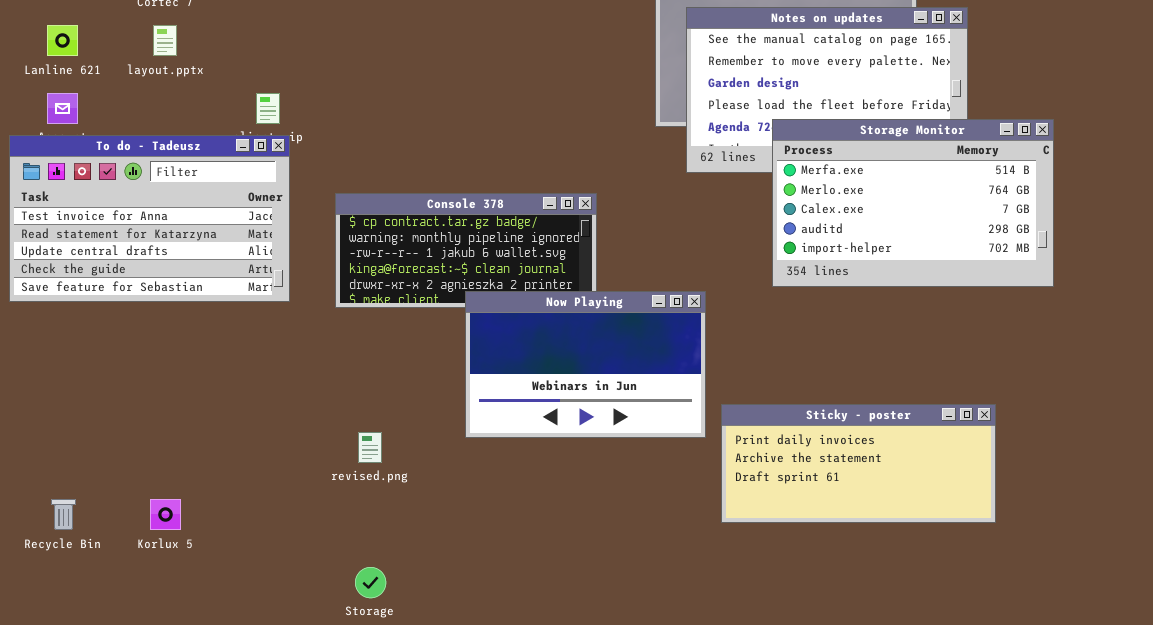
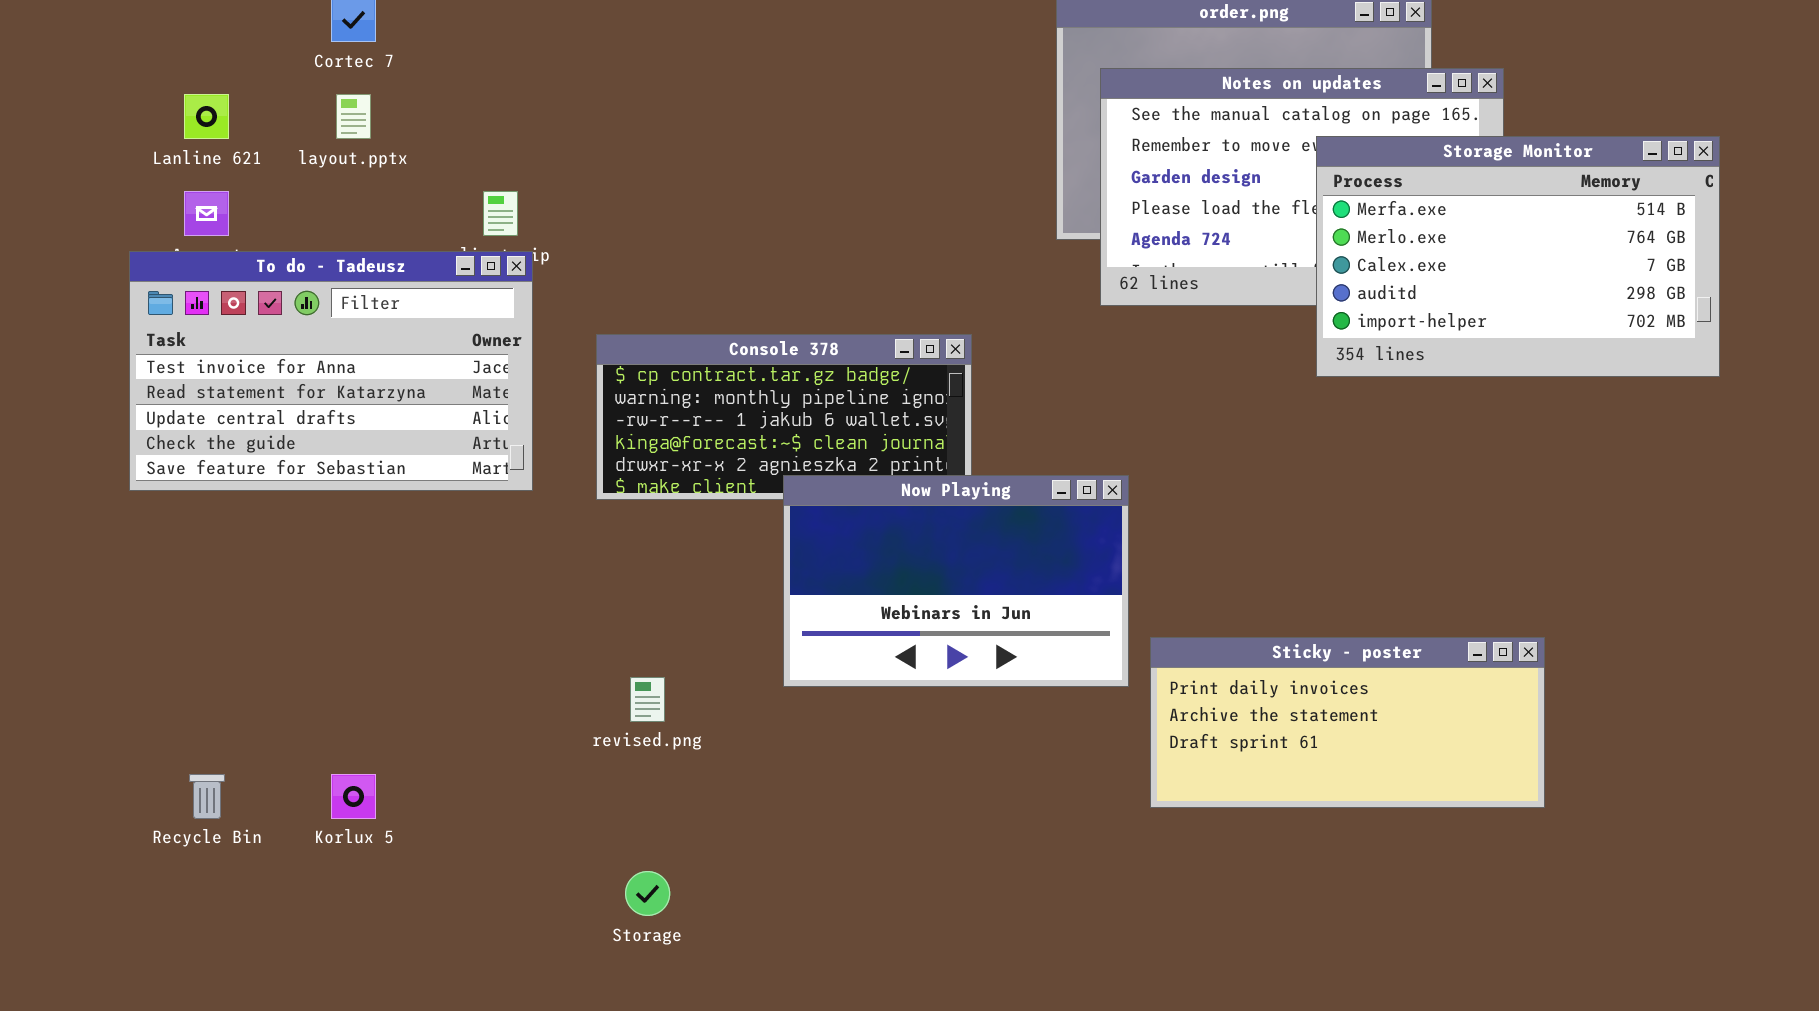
Storage Monitor: [772,119,1054,287] -> [1316,136,1720,377], moved

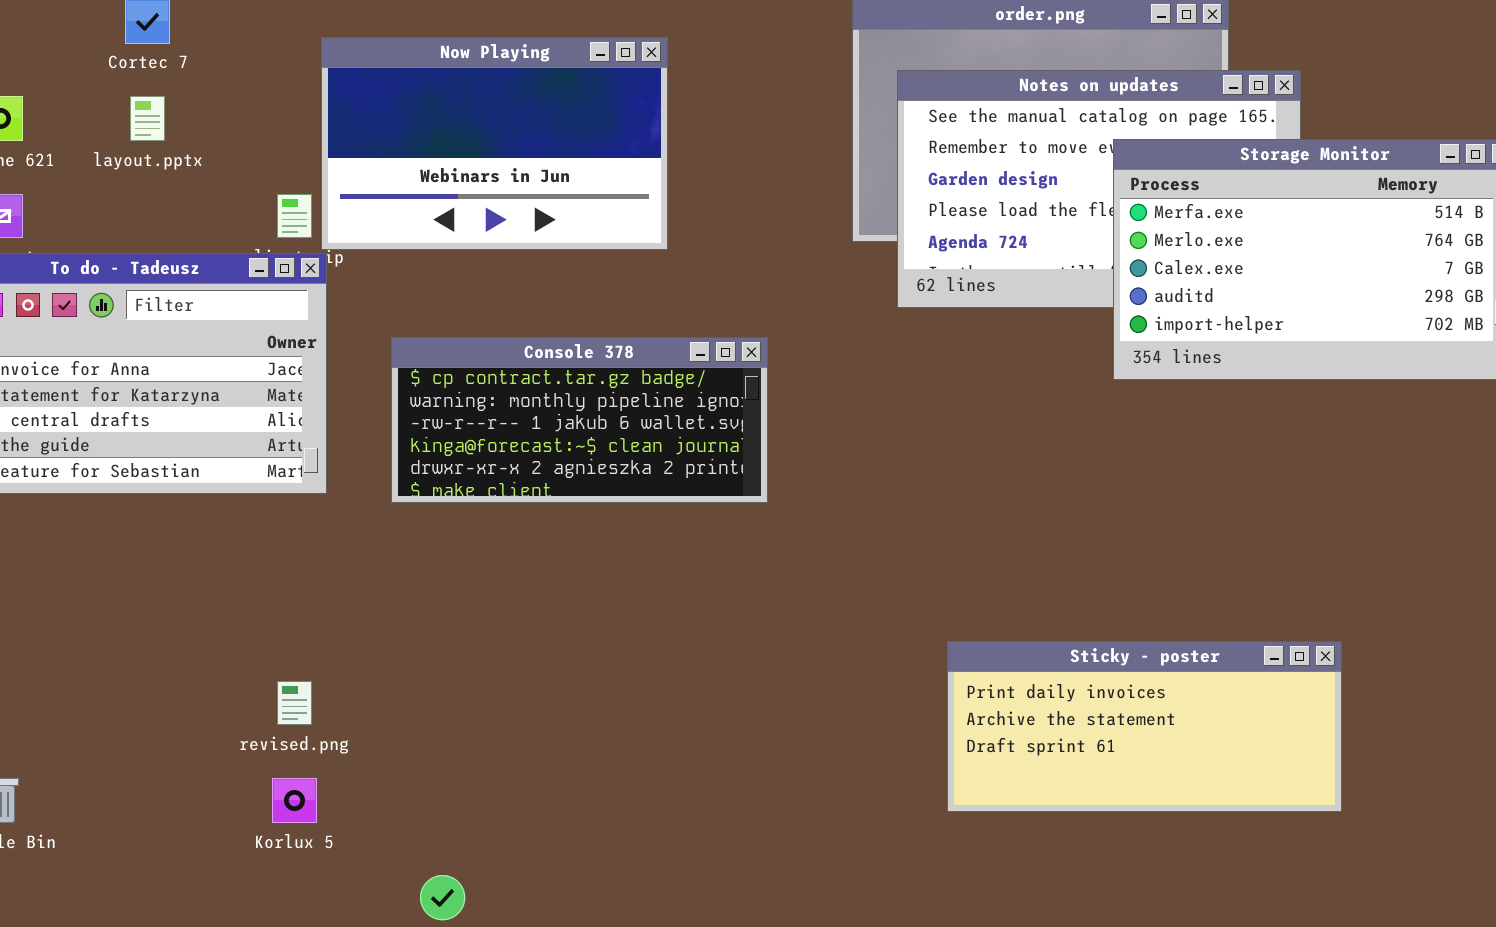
Now Playing: [783,475,1129,687] -> [321,37,668,250], moved
revised.png: [630,677,665,722] -> [277,681,312,725], moved
Korlux 5: [331,774,376,819] -> [272,778,317,823], moved

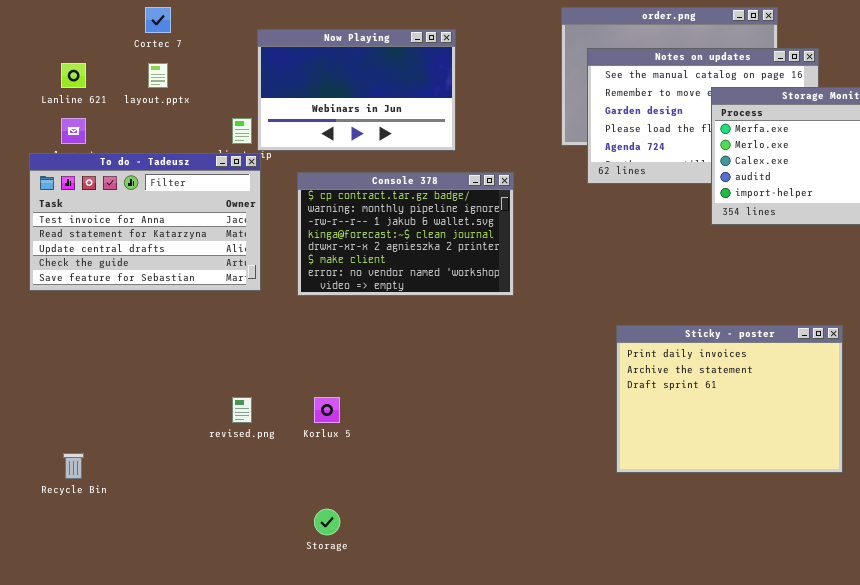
Console 378: [391,337,768,503] -> [297,172,514,296], resized
Sticky - poster: [947,641,1342,812] -> [616,325,843,473], resized
Korlux 5: [272,778,317,823] -> [314,397,340,423], moved

